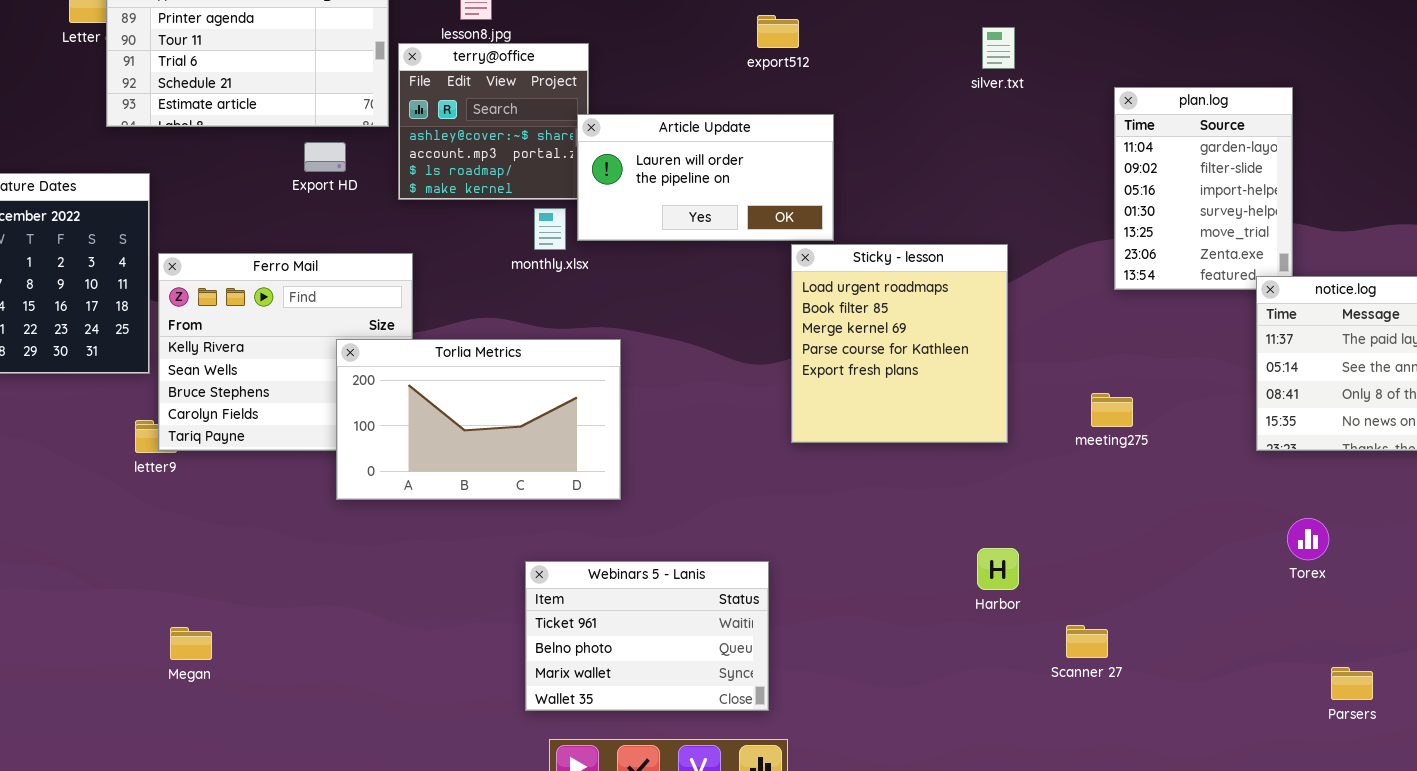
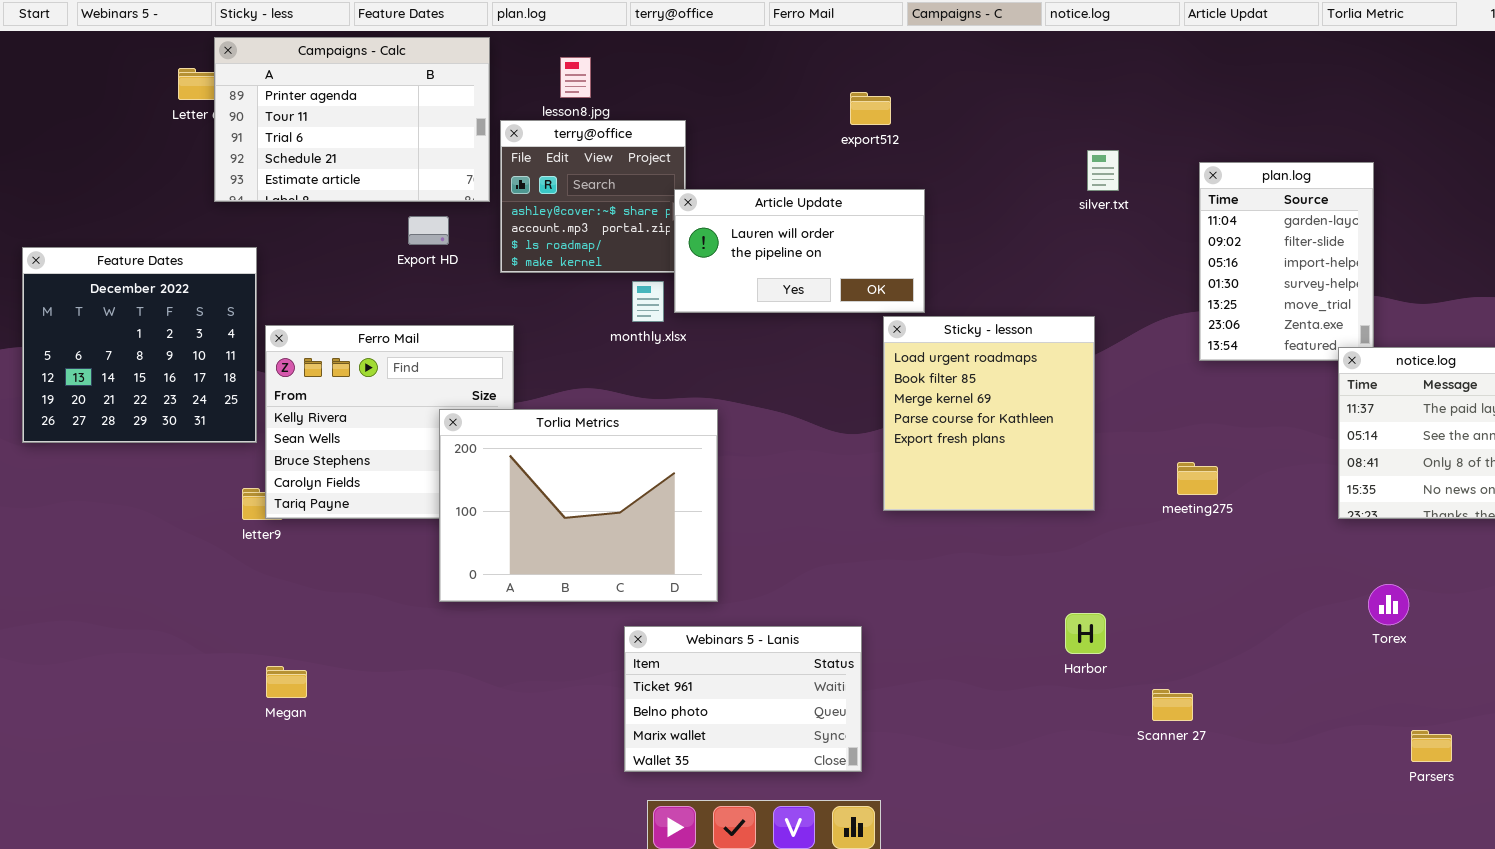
silver.txt: [982,27,1015,69] -> [1087,150,1119,191], moved
Torlia Metrics: [336,339,621,500] -> [439,409,718,602], resized
Megan: [170,627,212,660] -> [266,666,307,698], moved

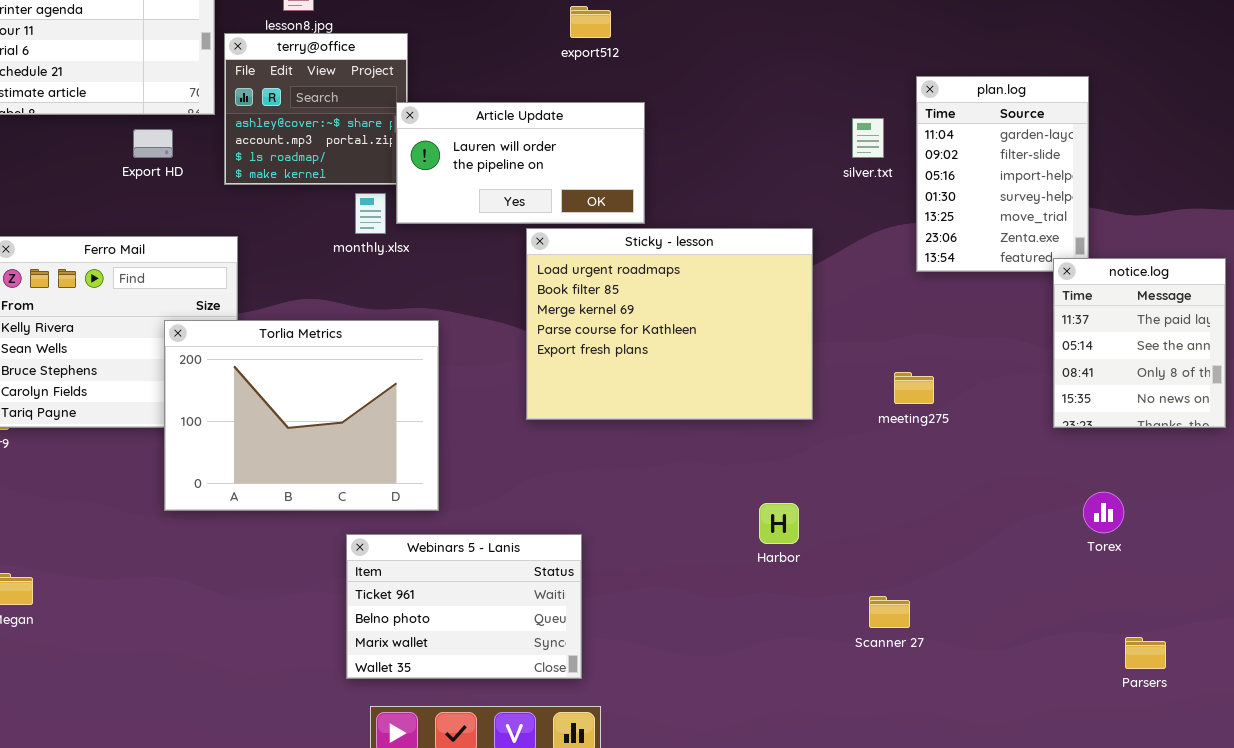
silver.txt: [1087,150,1119,191] -> [852,118,884,158], moved
Sticky - lesson: [883,316,1095,511] -> [526,228,813,420], resized
Harbor: [1065,613,1106,654] -> [759,503,799,544], moved

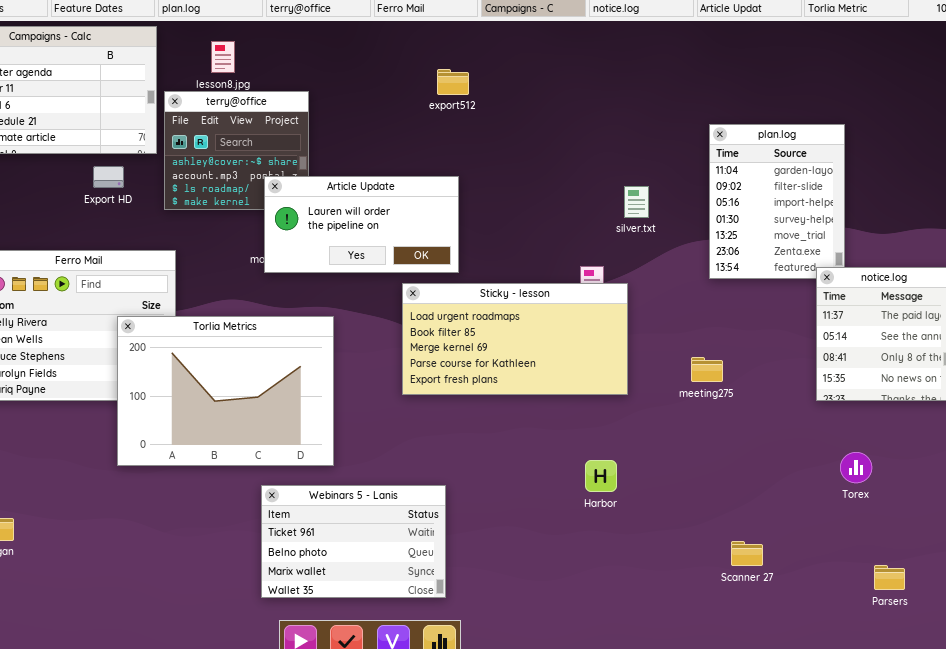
Article Update: [396,102,645,224] -> [264,176,459,273], moved
silver.txt: [852,118,884,158] -> [624,186,649,218], moved
Sticky - lesson: [526,228,813,420] -> [402,283,628,395], resized
Scanner 27: [869,596,910,628] -> [731,541,763,566], moved

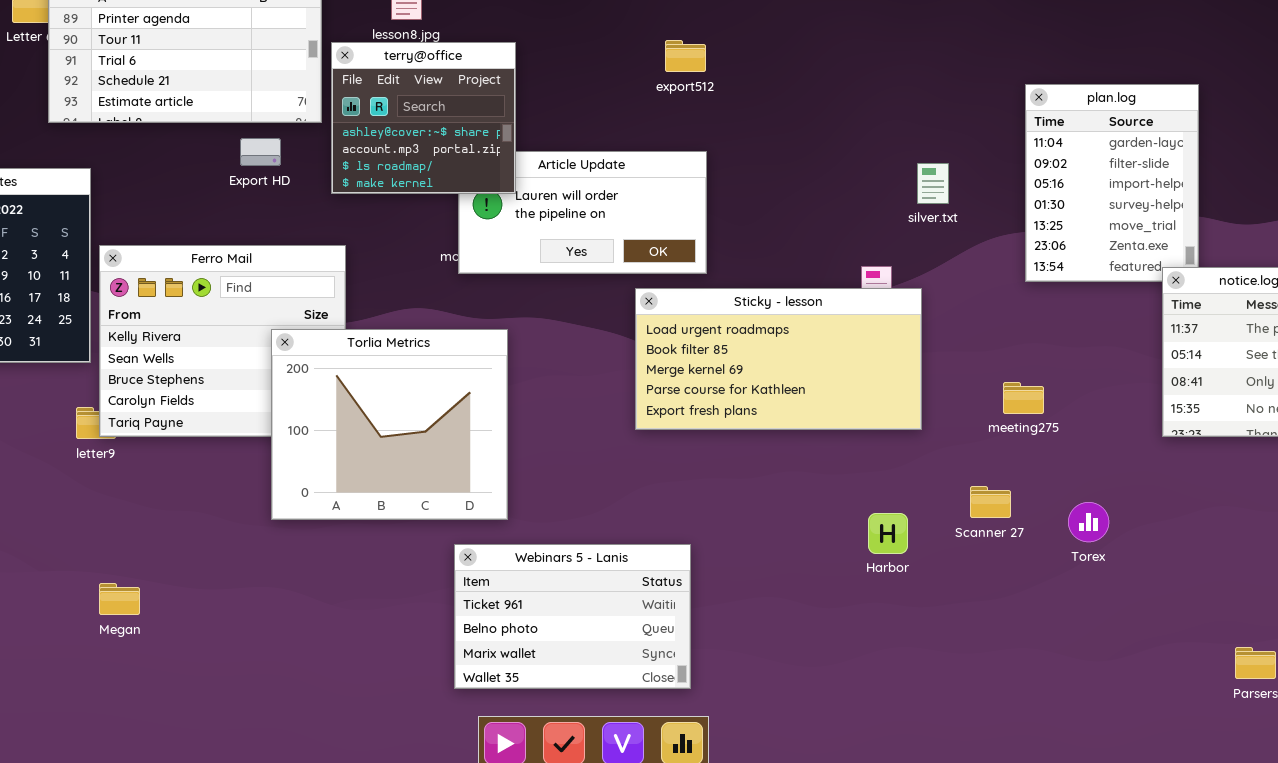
export512: [437,69,469,95] -> [665,40,706,72], moved
terry@office: [164,91,309,210] -> [331,42,516,194], raised
Torlia Metrics: [117,316,334,466] -> [271,329,508,520], resized
Torex: [840,452,872,483] -> [1068,502,1109,542], moved
Scanner 27: [731,541,763,566] -> [970,486,1011,518], moved

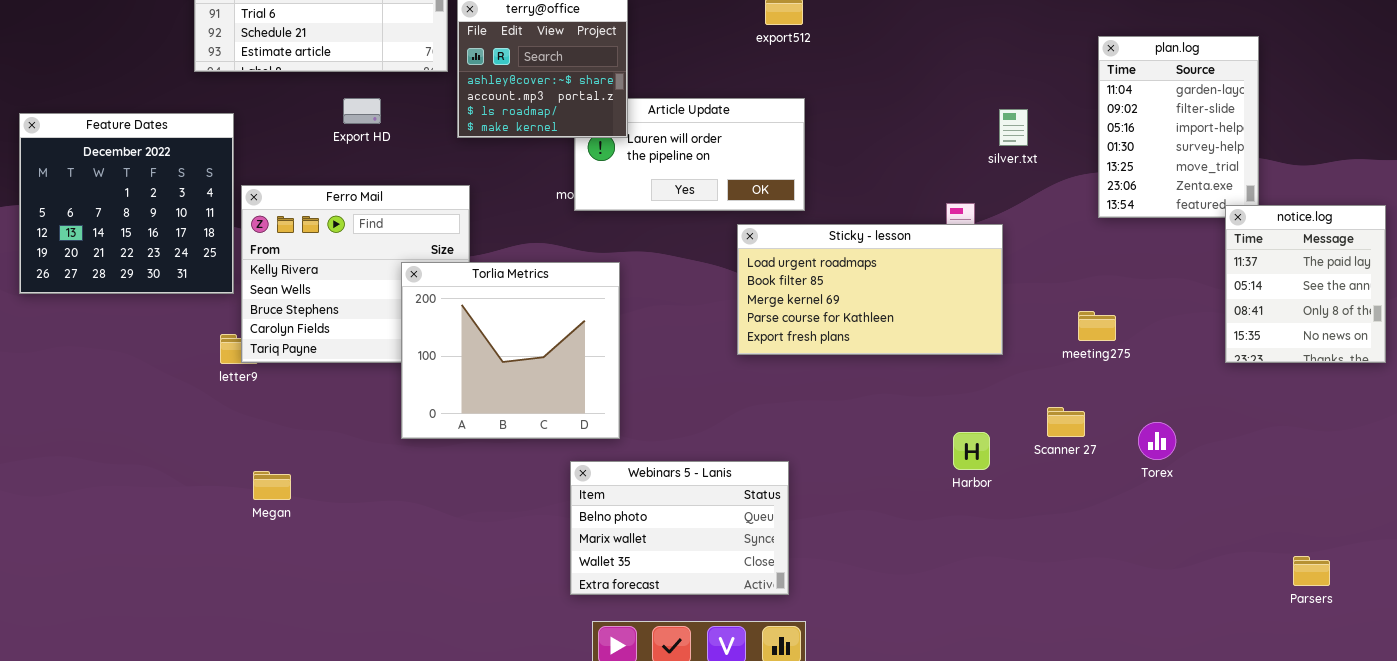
Export HD: [240,138,281,166] -> [343,98,381,124], moved
Webinars 5 - Lanis: [454,544,691,689] -> [570,461,789,595], scrolled down 1 row
Megan: [99,583,140,615] -> [253,471,291,500], moved

